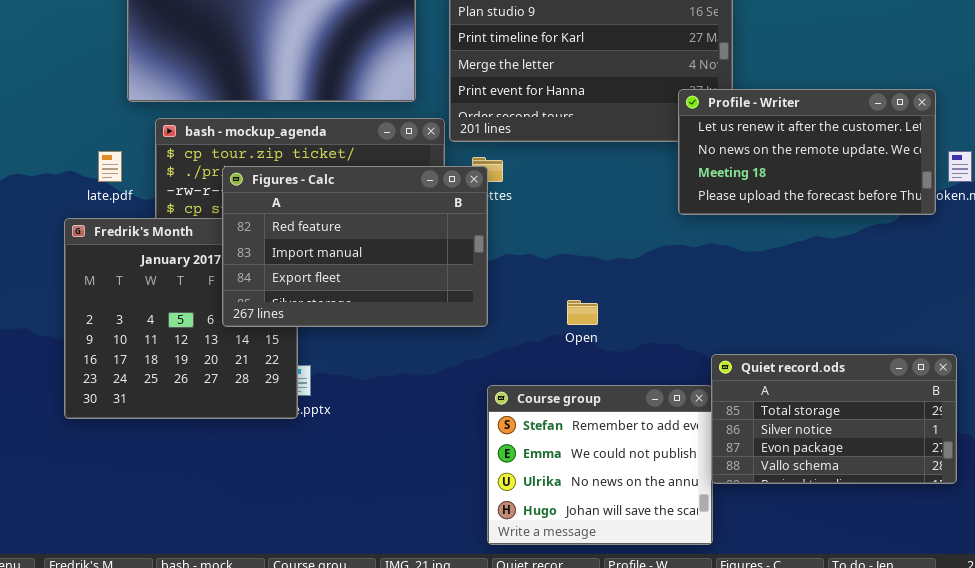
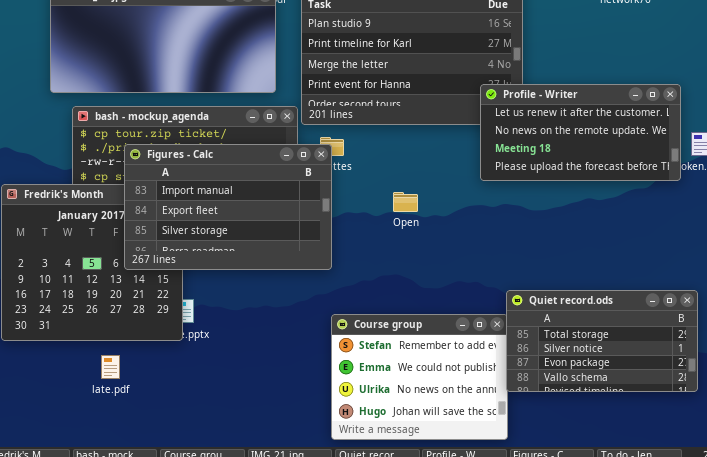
late.pdf: [98,151,122,182] -> [101,355,120,379], moved
Figures - Calc: [222,166,488,327] -> [124,144,332,270], scrolled down 1 row
Open: [567,300,598,325] -> [393,192,418,212], moved

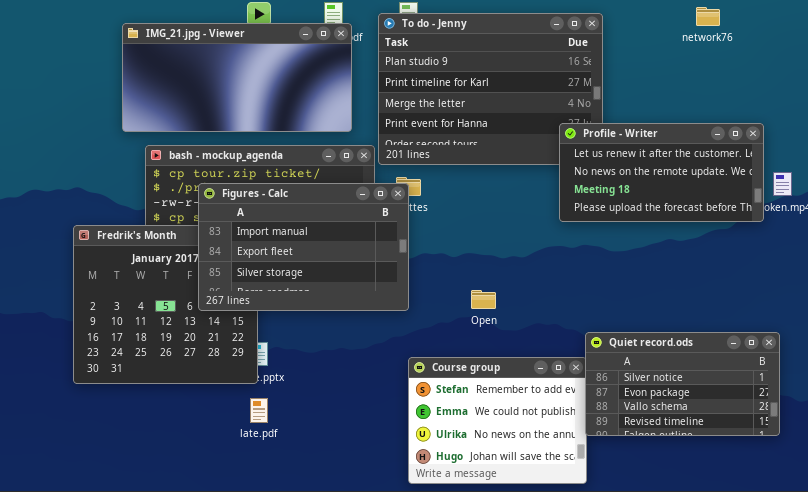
Open: [393,192,418,212] -> [471,290,496,309], moved
Quiet record.ods: [506,290,698,392] -> [585,332,780,436], scrolled down 1 row
late.pdf: [101,355,120,379] -> [250,398,268,423], moved

